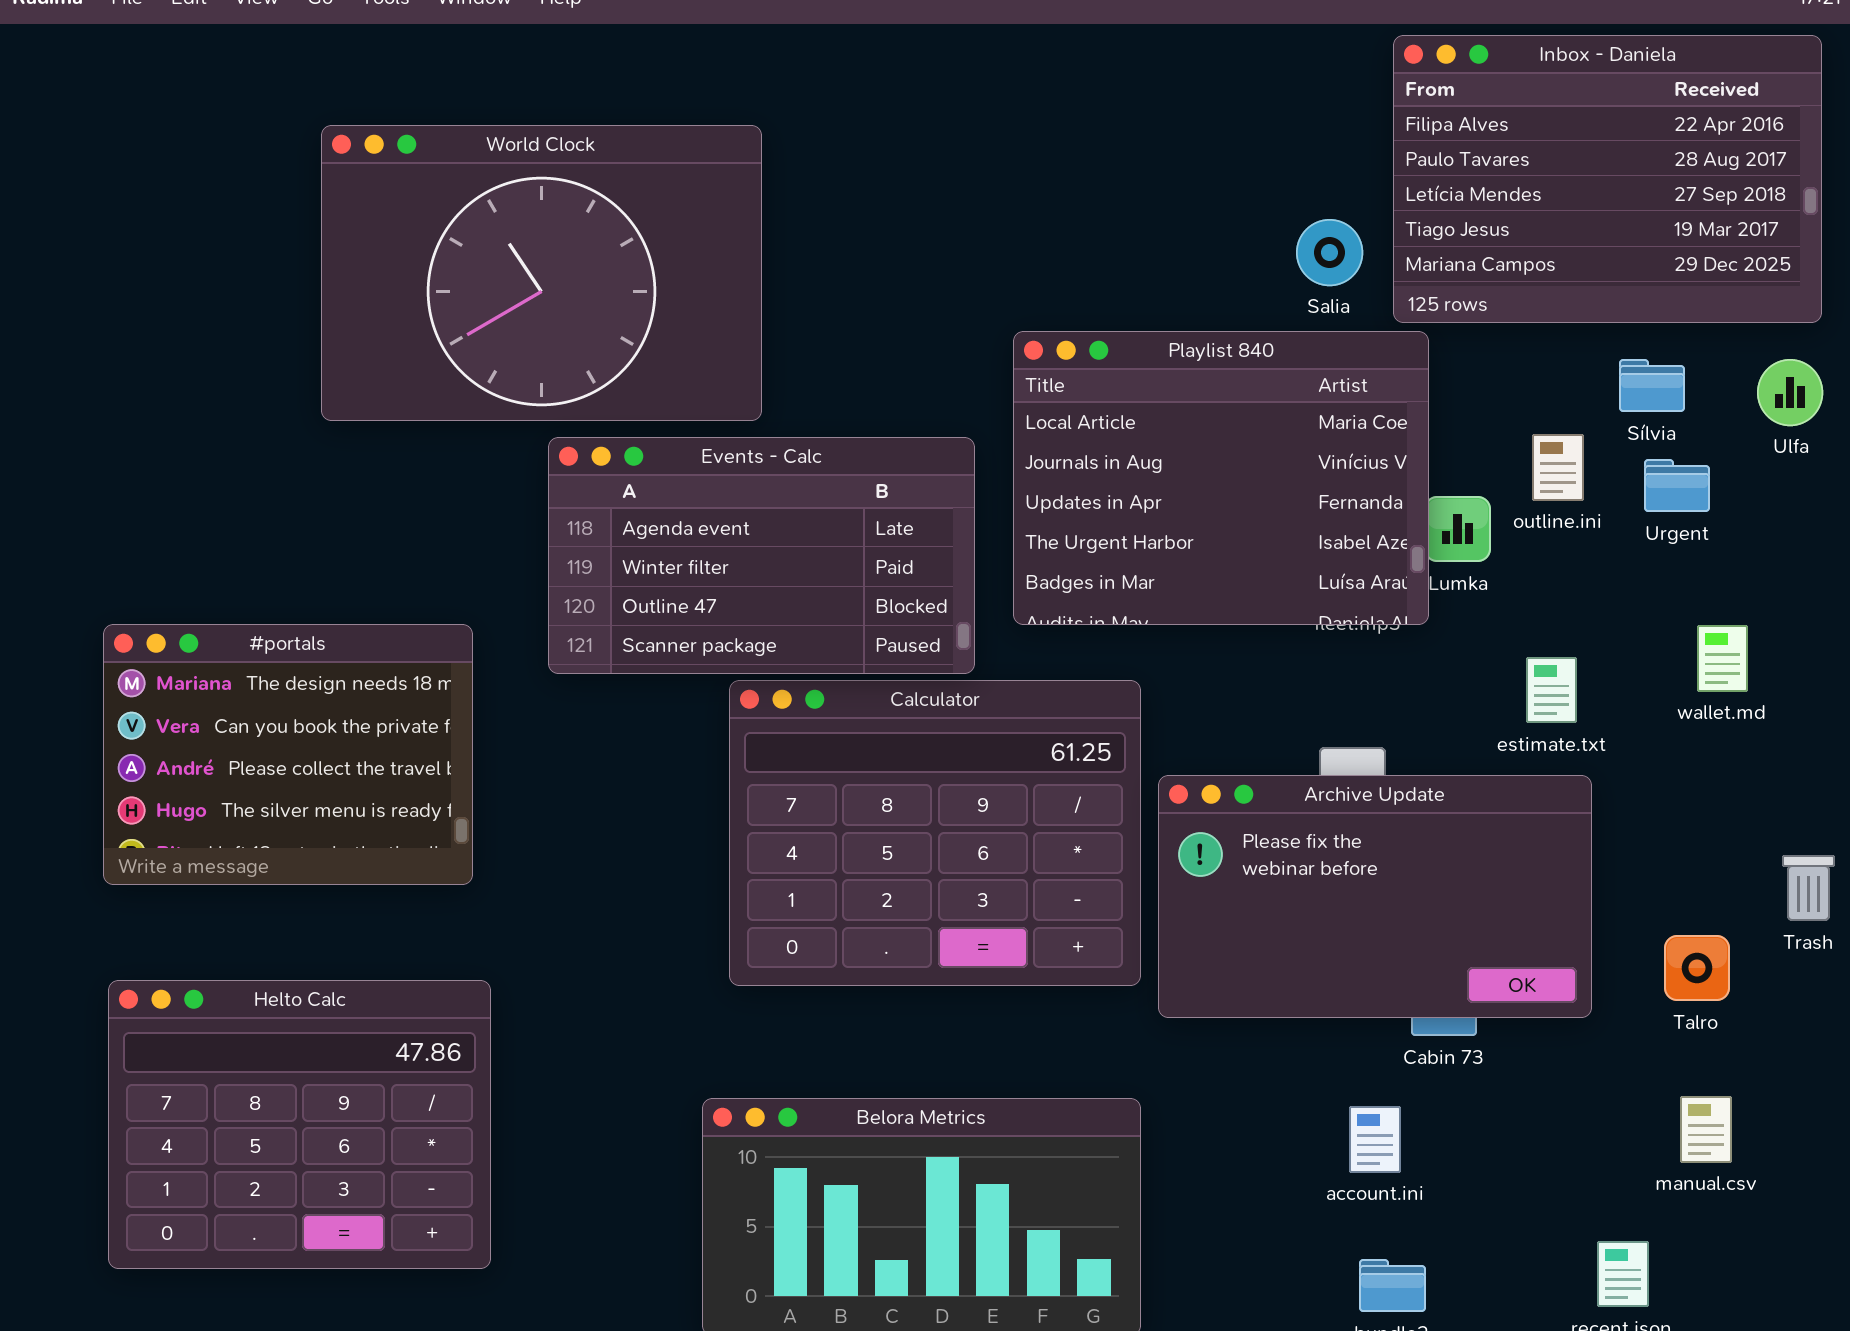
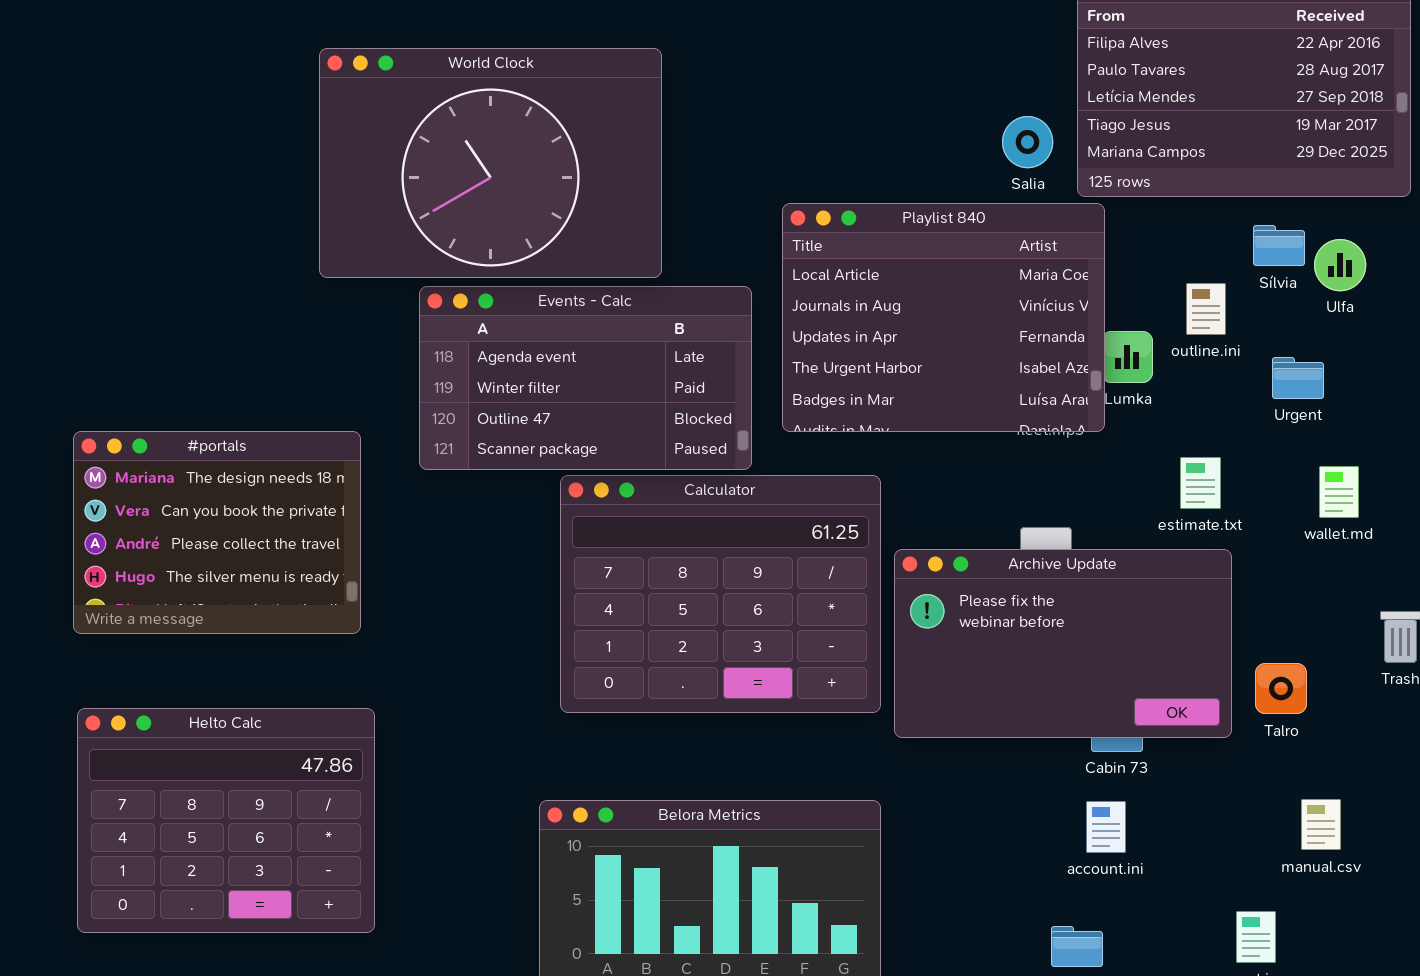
World Clock: [321,125,762,421] -> [319,48,662,278], moved
Ulfa: [1757,359,1823,426] -> [1314,239,1366,291], moved
Urgent: [1644,459,1710,512] -> [1272,357,1324,399], moved
wallet.md: [1697,625,1748,692] -> [1319,466,1359,518], moved
Talro: [1664,935,1730,1001] -> [1255,663,1307,714], moved
account.ini: [1349,1106,1401,1173] -> [1086,801,1126,853], moved

